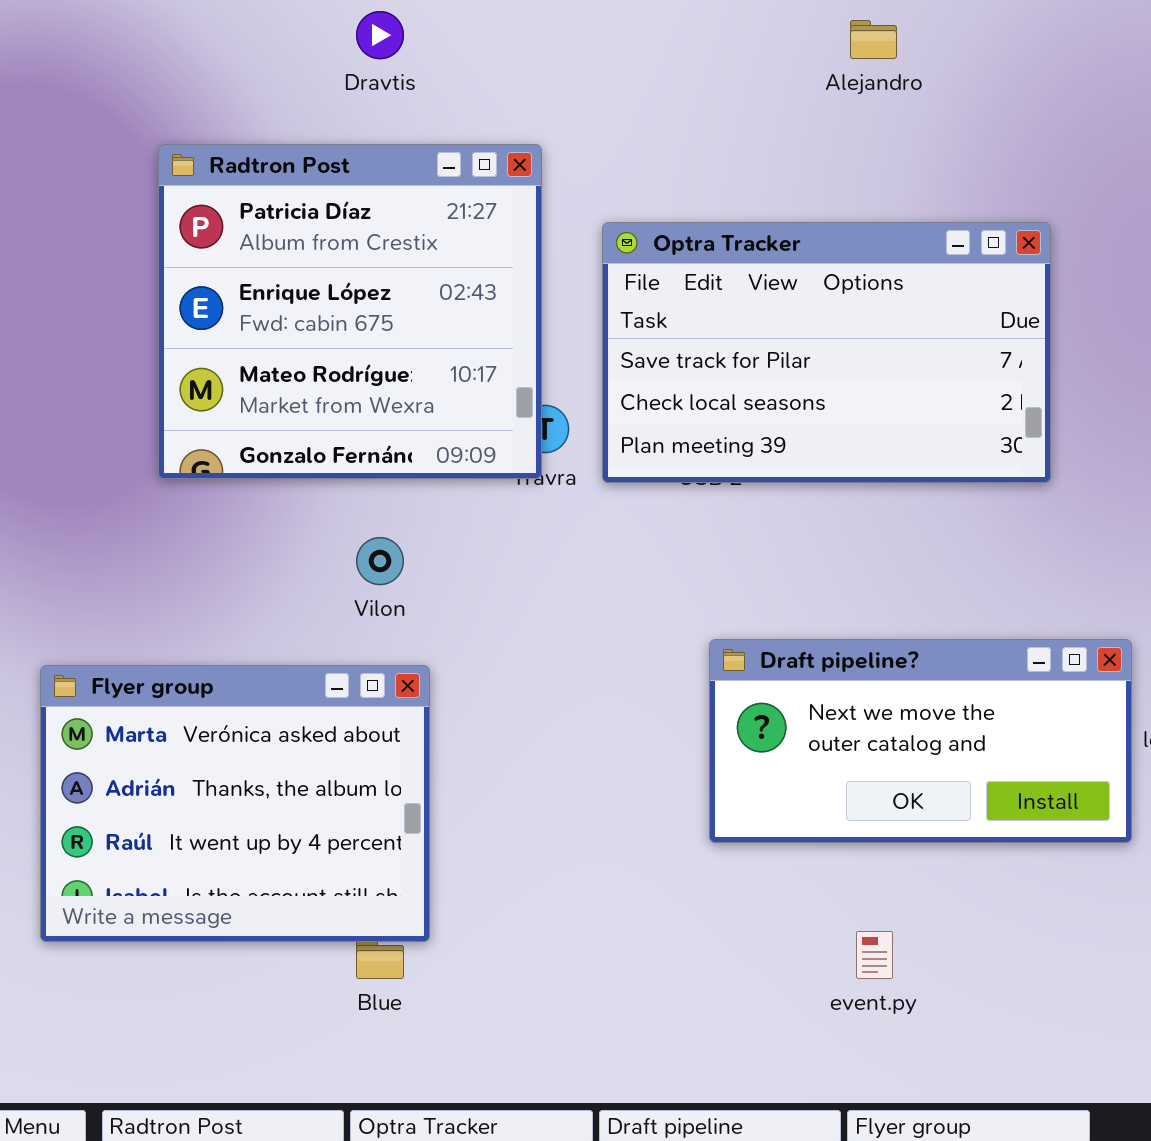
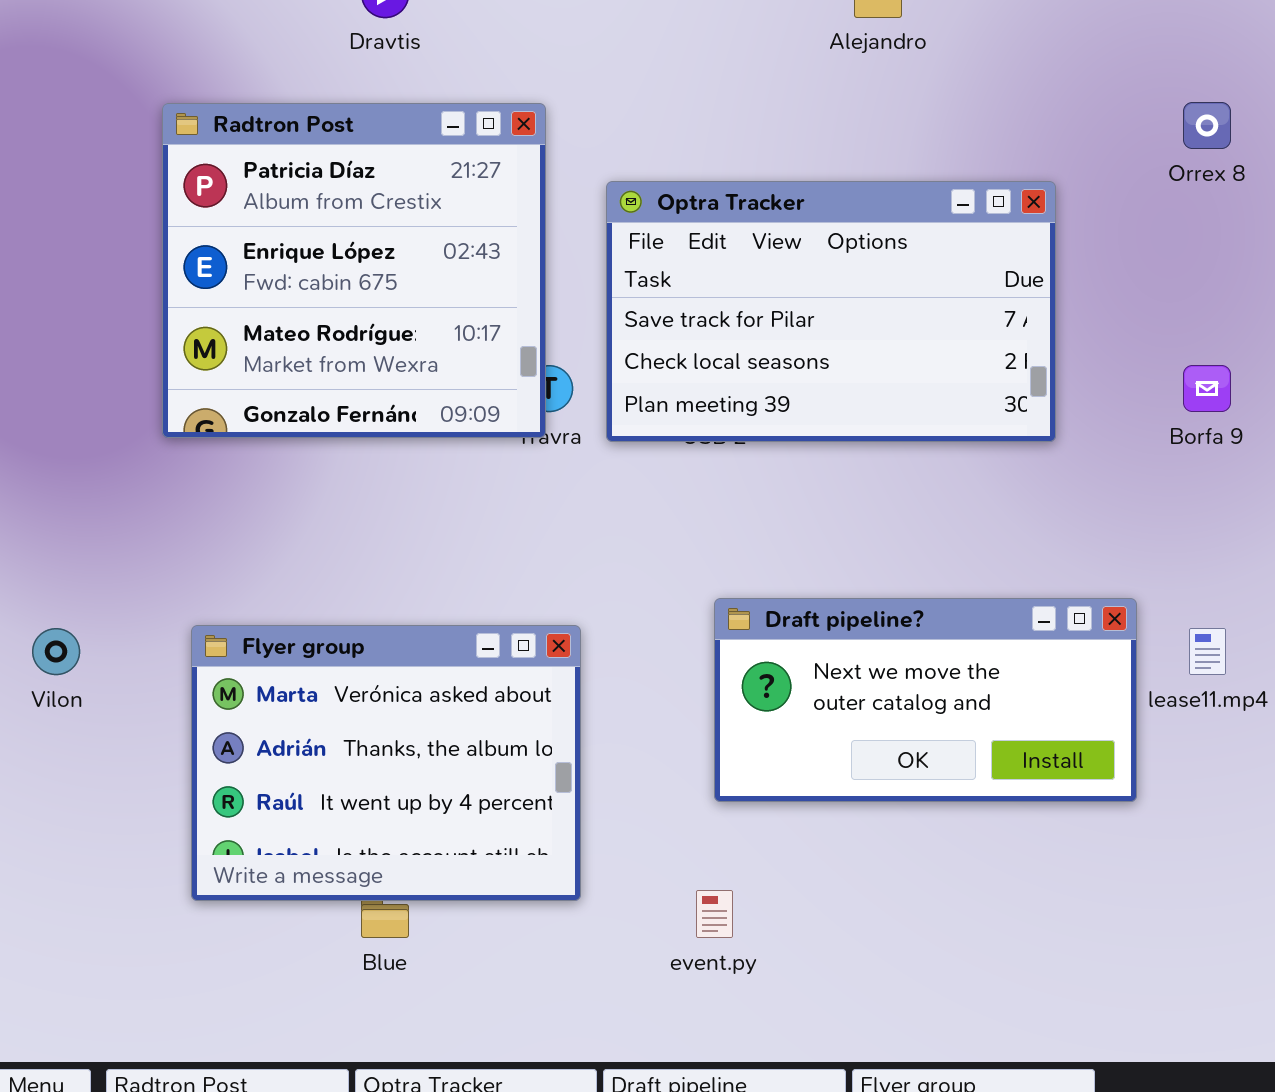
Vilon: [356,537,404,585] -> [32,628,80,675], moved
Flyer group: [40,665,430,942] -> [191,625,581,901], moved
event.py: [856,931,893,979] -> [696,890,733,938], moved

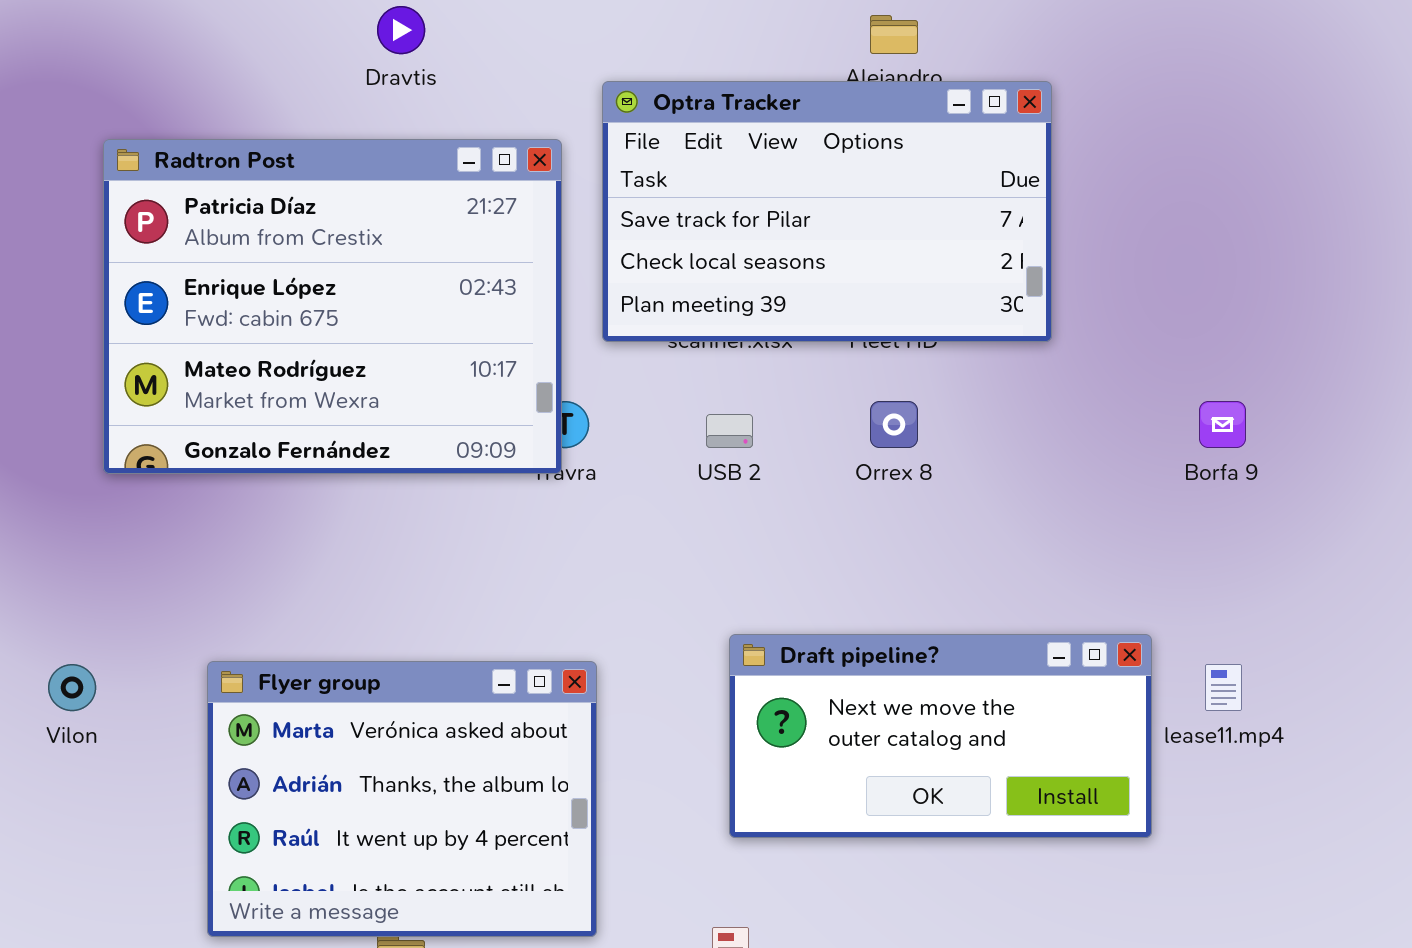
Orrex 8: [1183,102,1231,149] -> [870,401,918,448], moved
Radtron Post: [162,103,546,438] -> [103,139,562,474], resized
Optra Tracker: [606,181,1056,442] -> [602,81,1052,342], moved

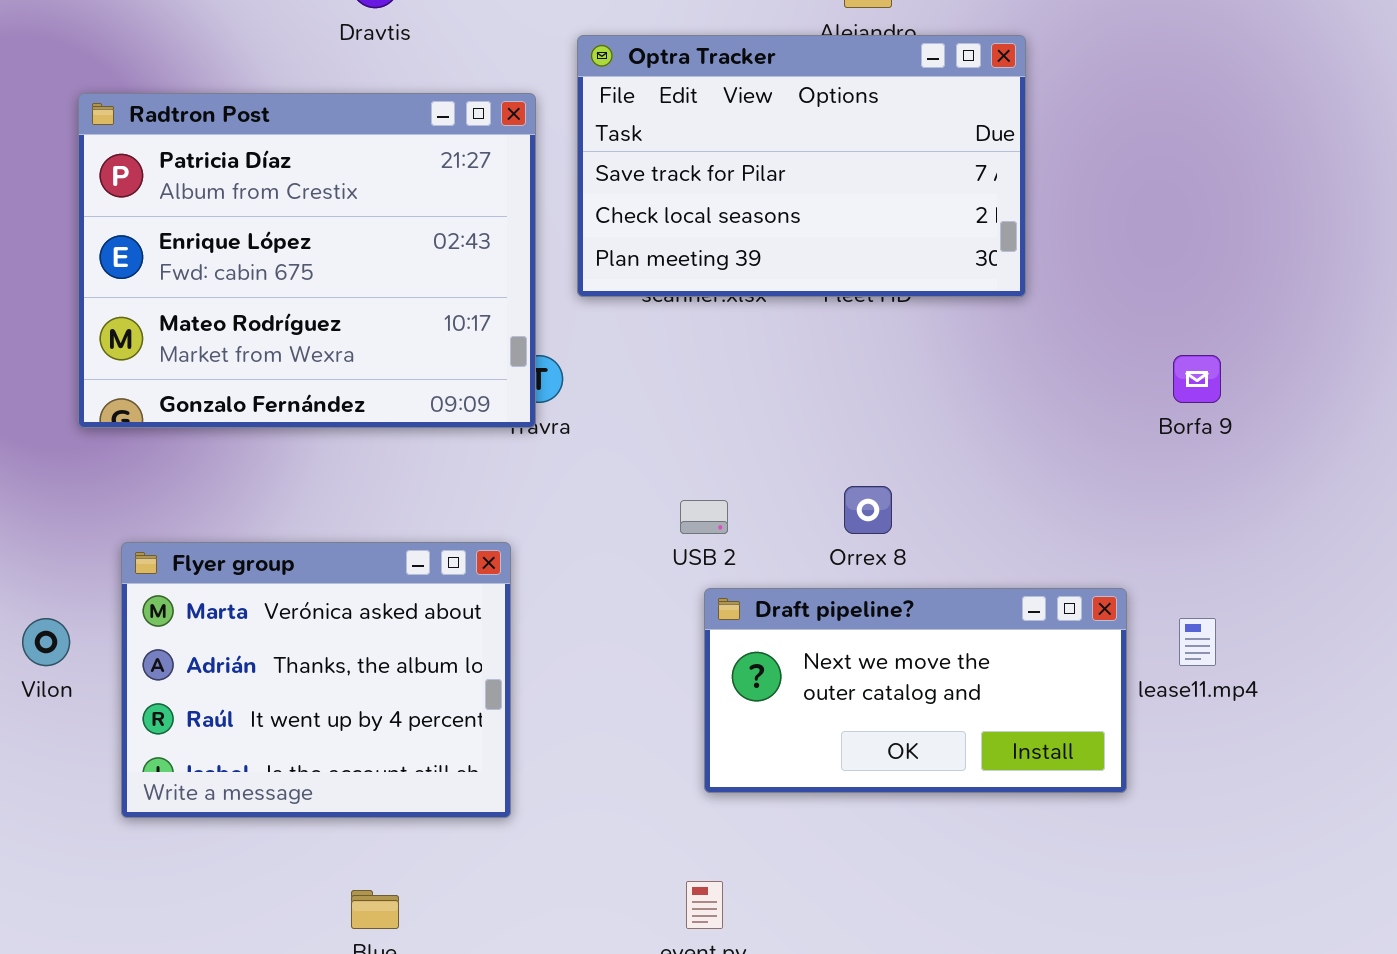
Orrex 8: [870,401,918,448] -> [844,486,892,534], moved
USB 2: [706,414,753,448] -> [680,500,728,534], moved
Flyer group: [207,661,597,937] -> [121,542,511,818], moved

